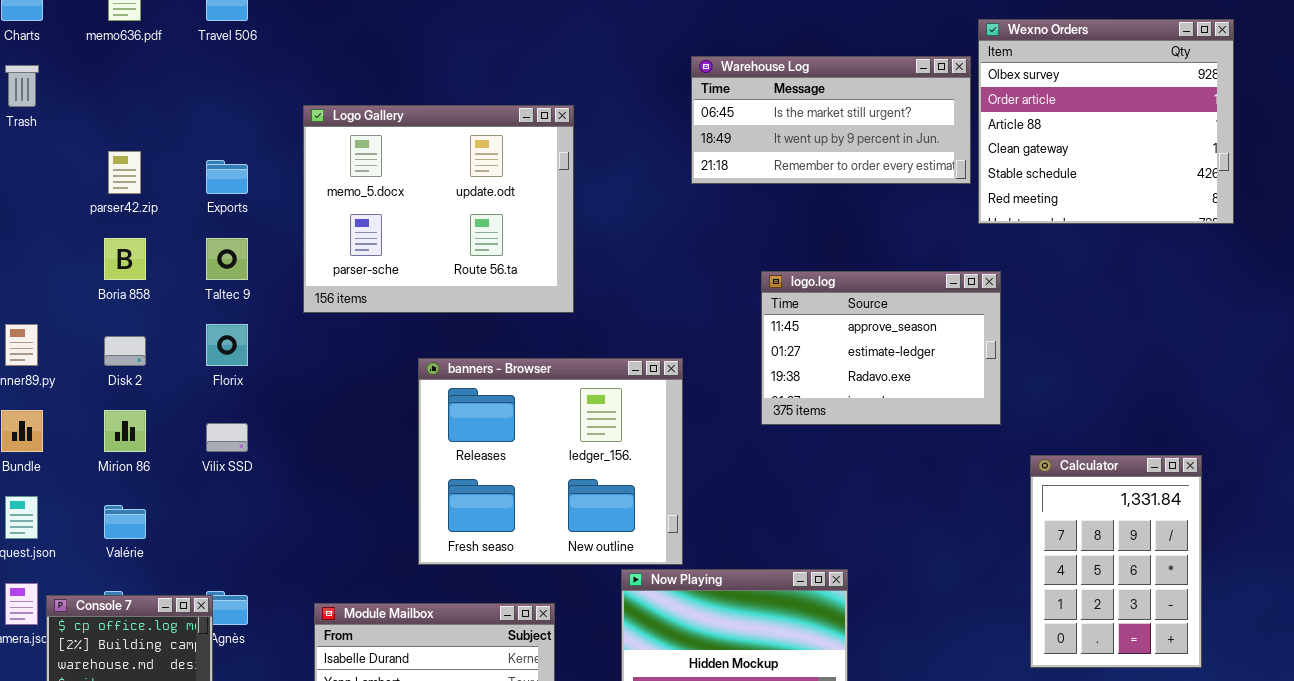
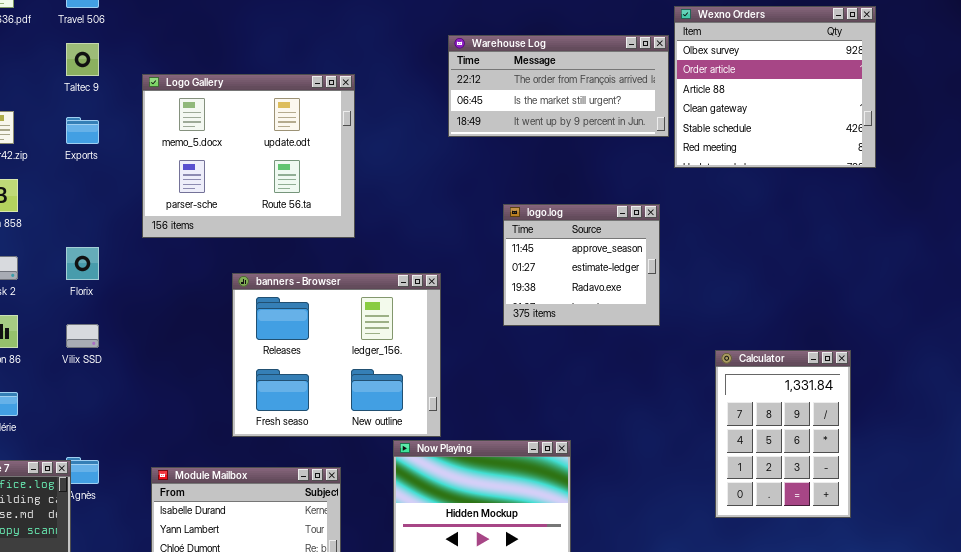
Warehouse Log: [691,56,971,184] -> [448,35,669,137], scrolled up 1 row
Taltec 9: [206,238,248,280] -> [66,43,99,76], moved
logo.log: [761,271,1001,425] -> [503,204,660,326], resized

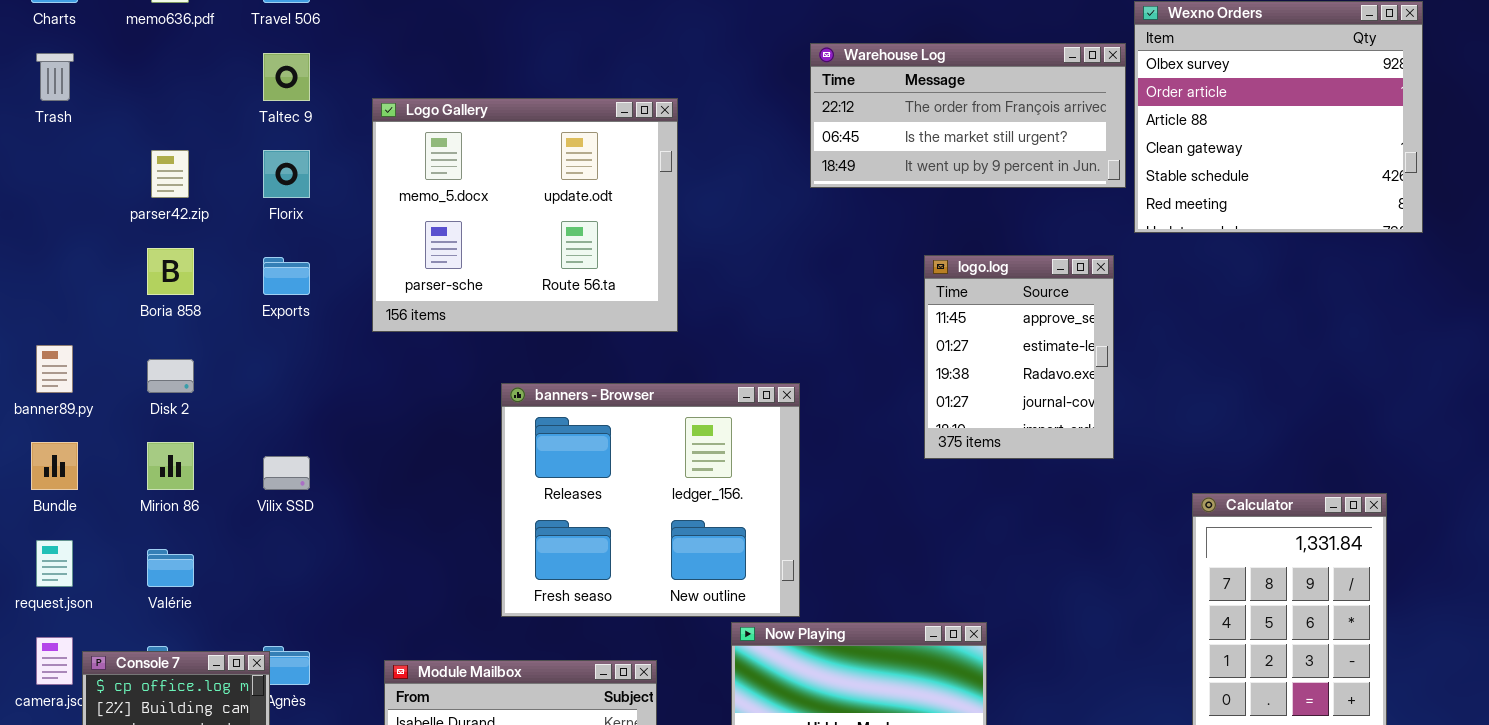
Exports: [66,117,99,144] -> [263,257,310,295], moved
logo.log: [503,204,660,326] -> [924,255,1114,459], resized
Florix: [66,247,99,280] -> [263,150,310,198], moved

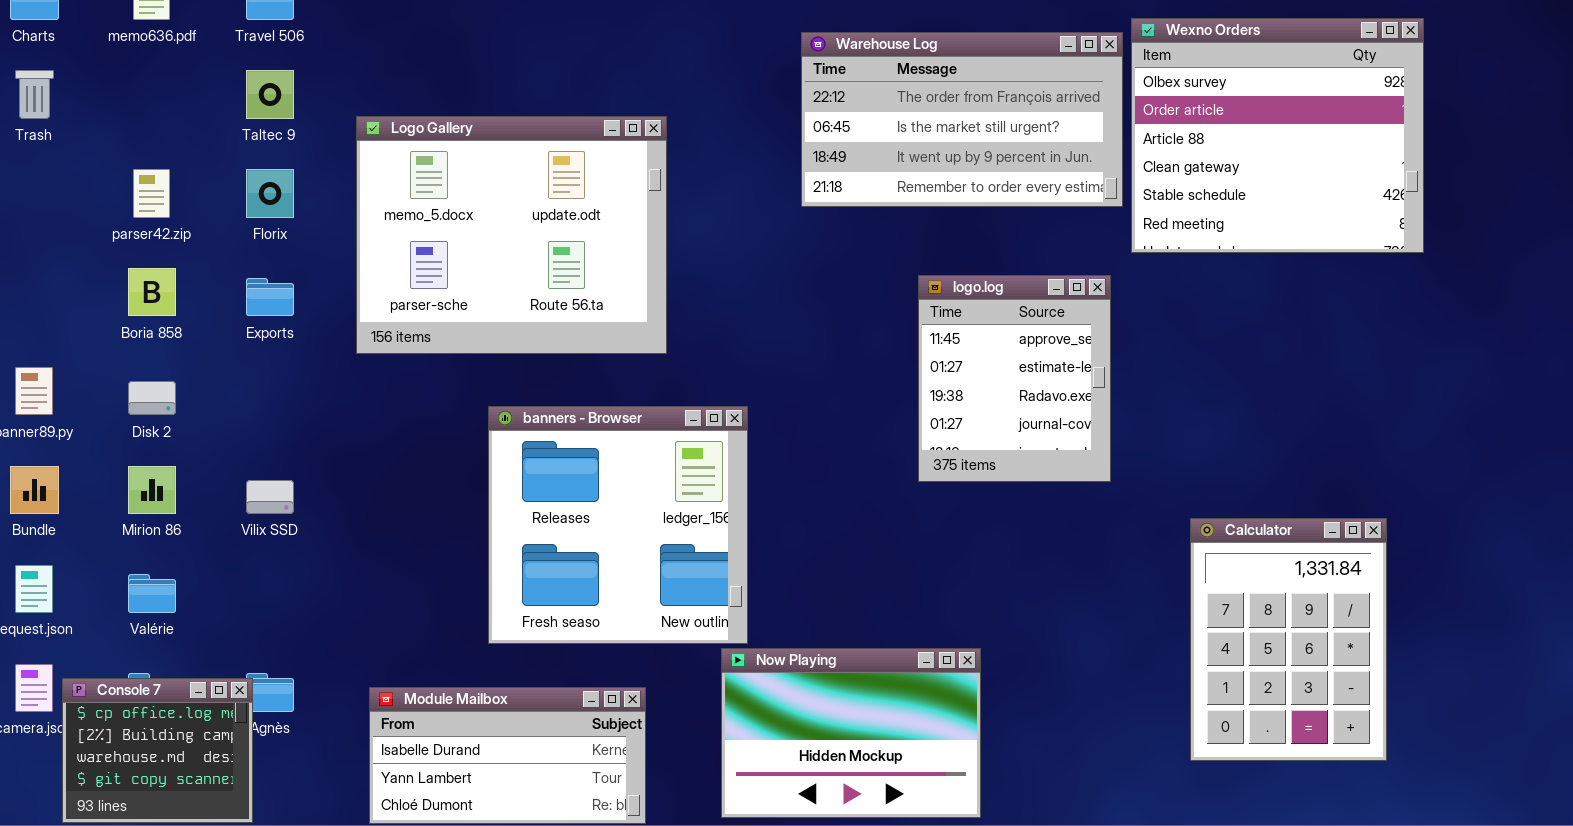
Warehouse Log: [810,43,1126,188] -> [801,32,1123,207], resized
banners - Browser: [501,383,800,617] -> [488,406,748,644], resized

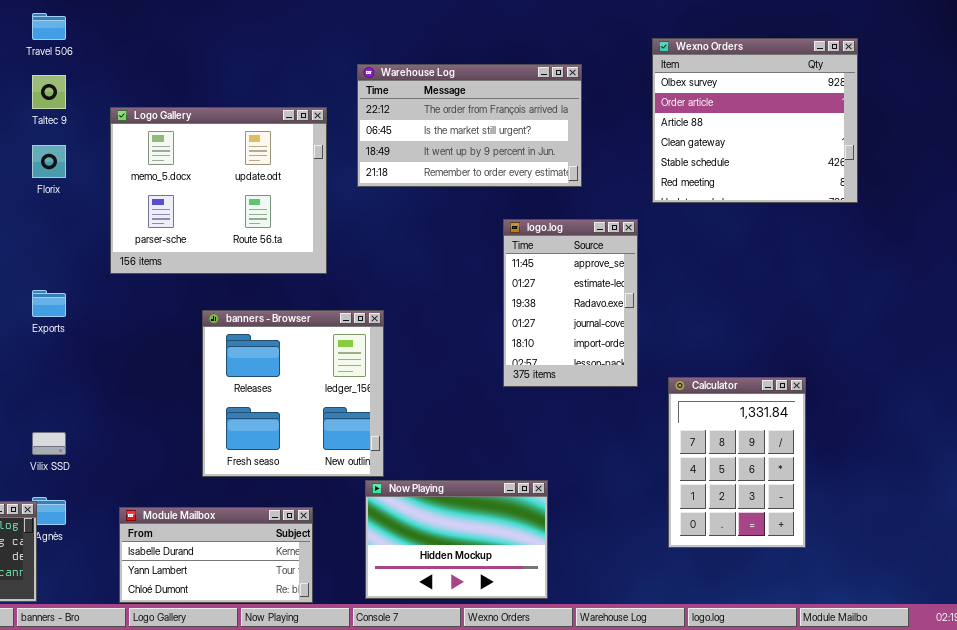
Warehouse Log: [801,32,1123,207] -> [357,64,582,187], moved
logo.log: [918,275,1111,482] -> [503,219,638,387], resized
Exports: [246,278,294,316] -> [32,290,66,317], moved
Vilix SSD: [246,480,294,514] -> [32,432,66,455], moved
Calculator: [1190,518,1387,761] -> [668,377,806,548], moved

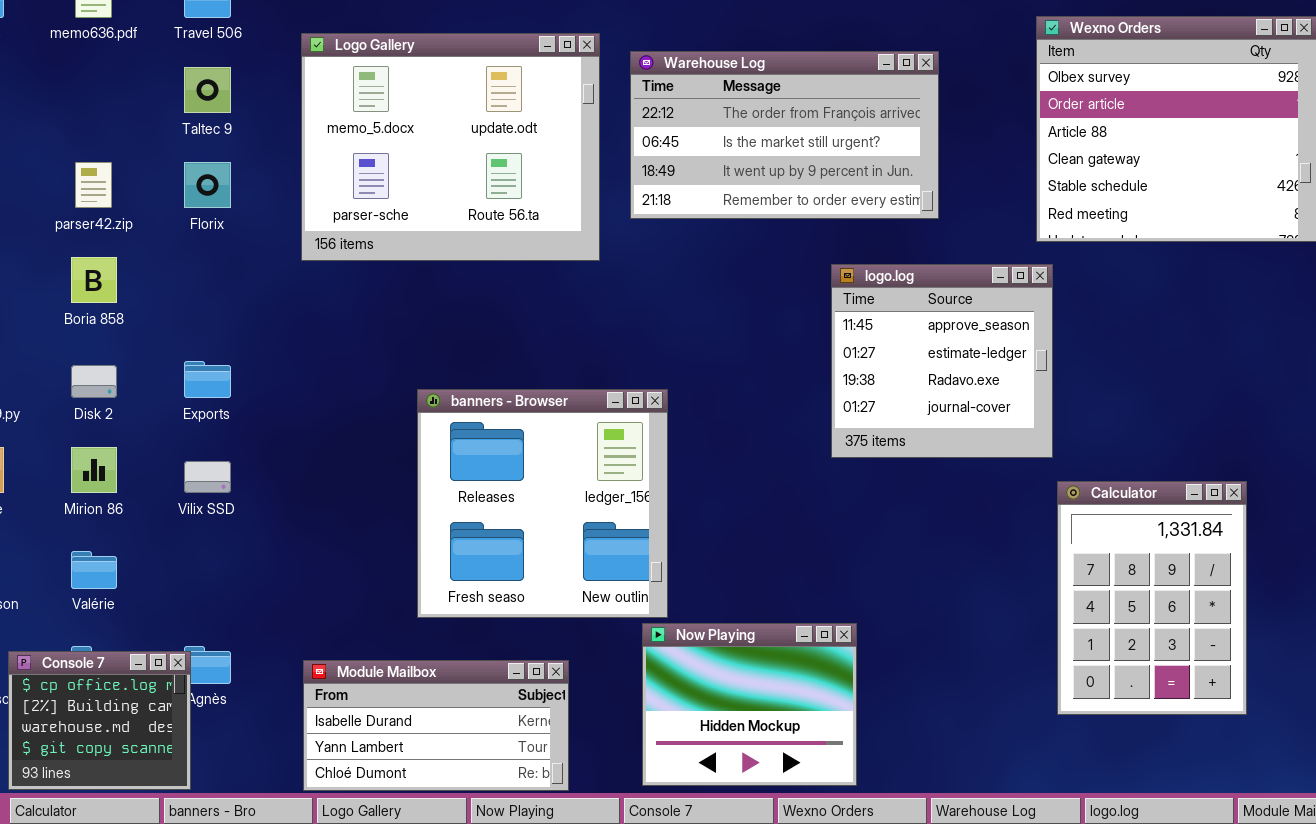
Logo Gallery: [110,107,327,274] -> [301,33,600,261], moved
logo.log: [503,219,638,387] -> [831,264,1053,458], resized
Vilix SSD: [32,432,66,455] -> [184,461,231,493], moved
Now Playing: [365,480,548,599] -> [642,623,857,786], resized

